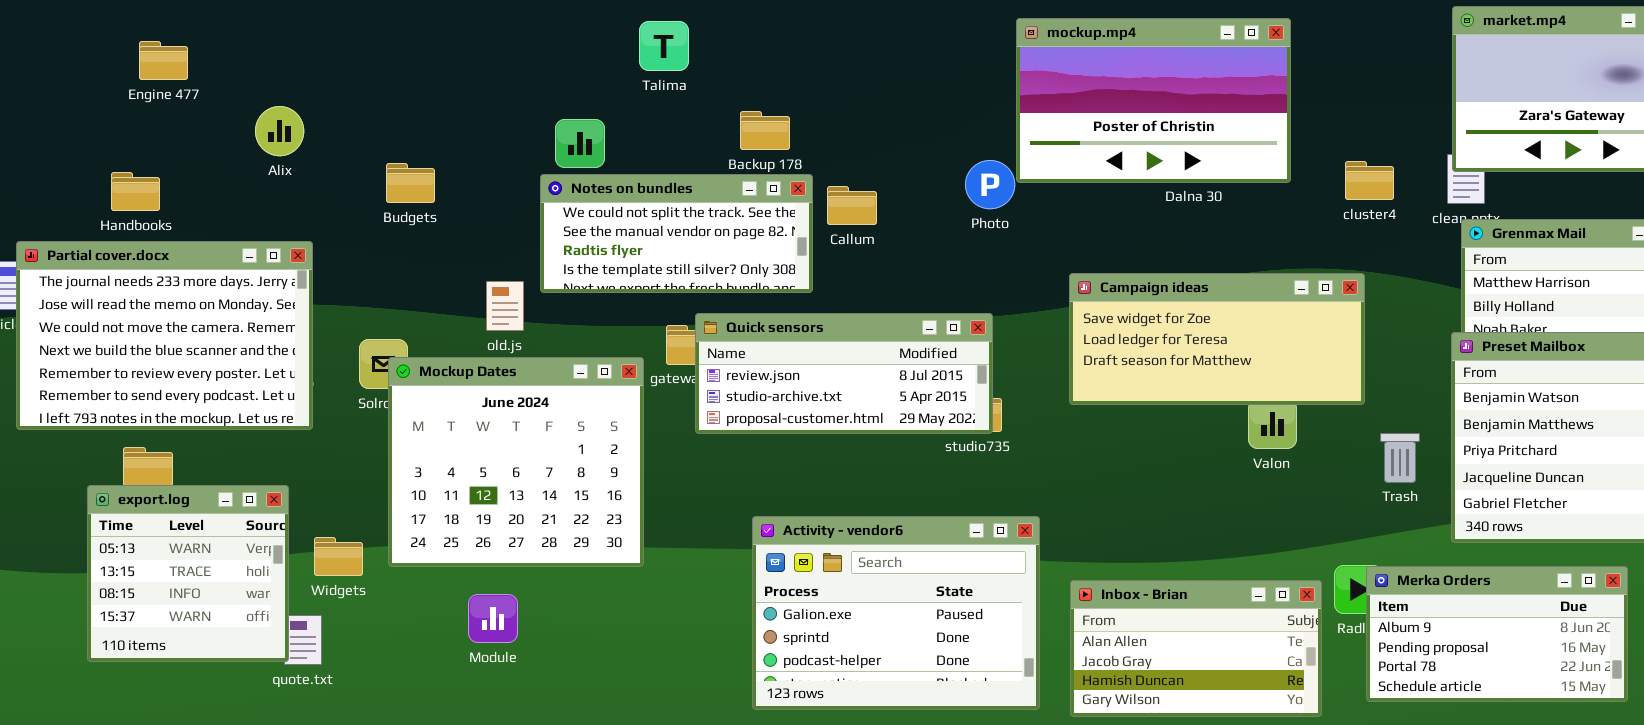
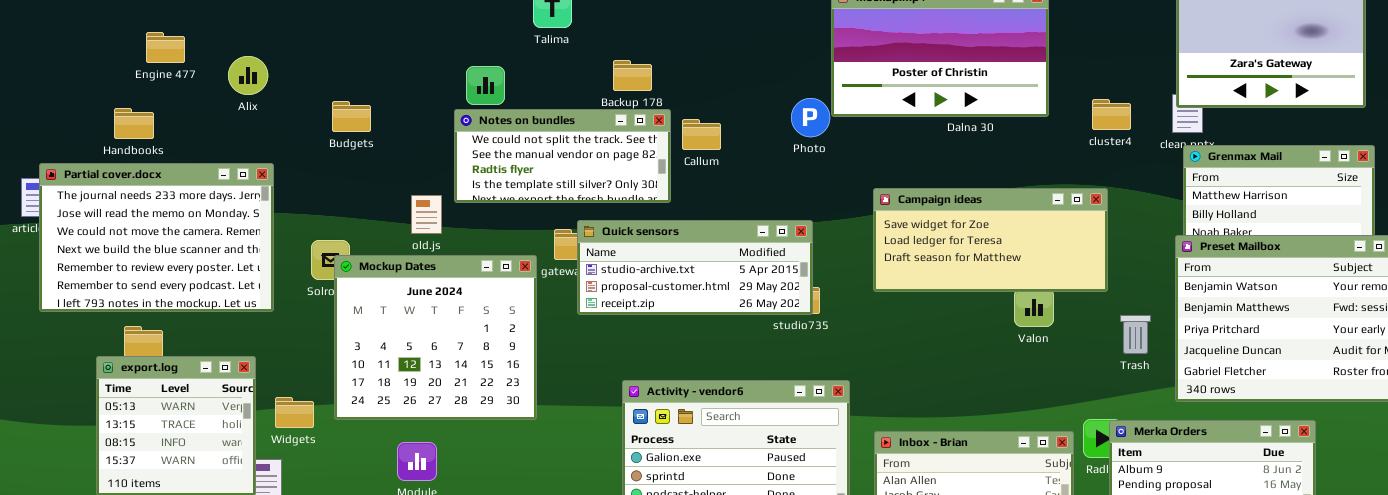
Engine 477: [139,41,188,80] -> [146,32,185,63], moved
Quick sensors: [695,313,993,434] -> [577,220,813,315], scrolled down 1 row

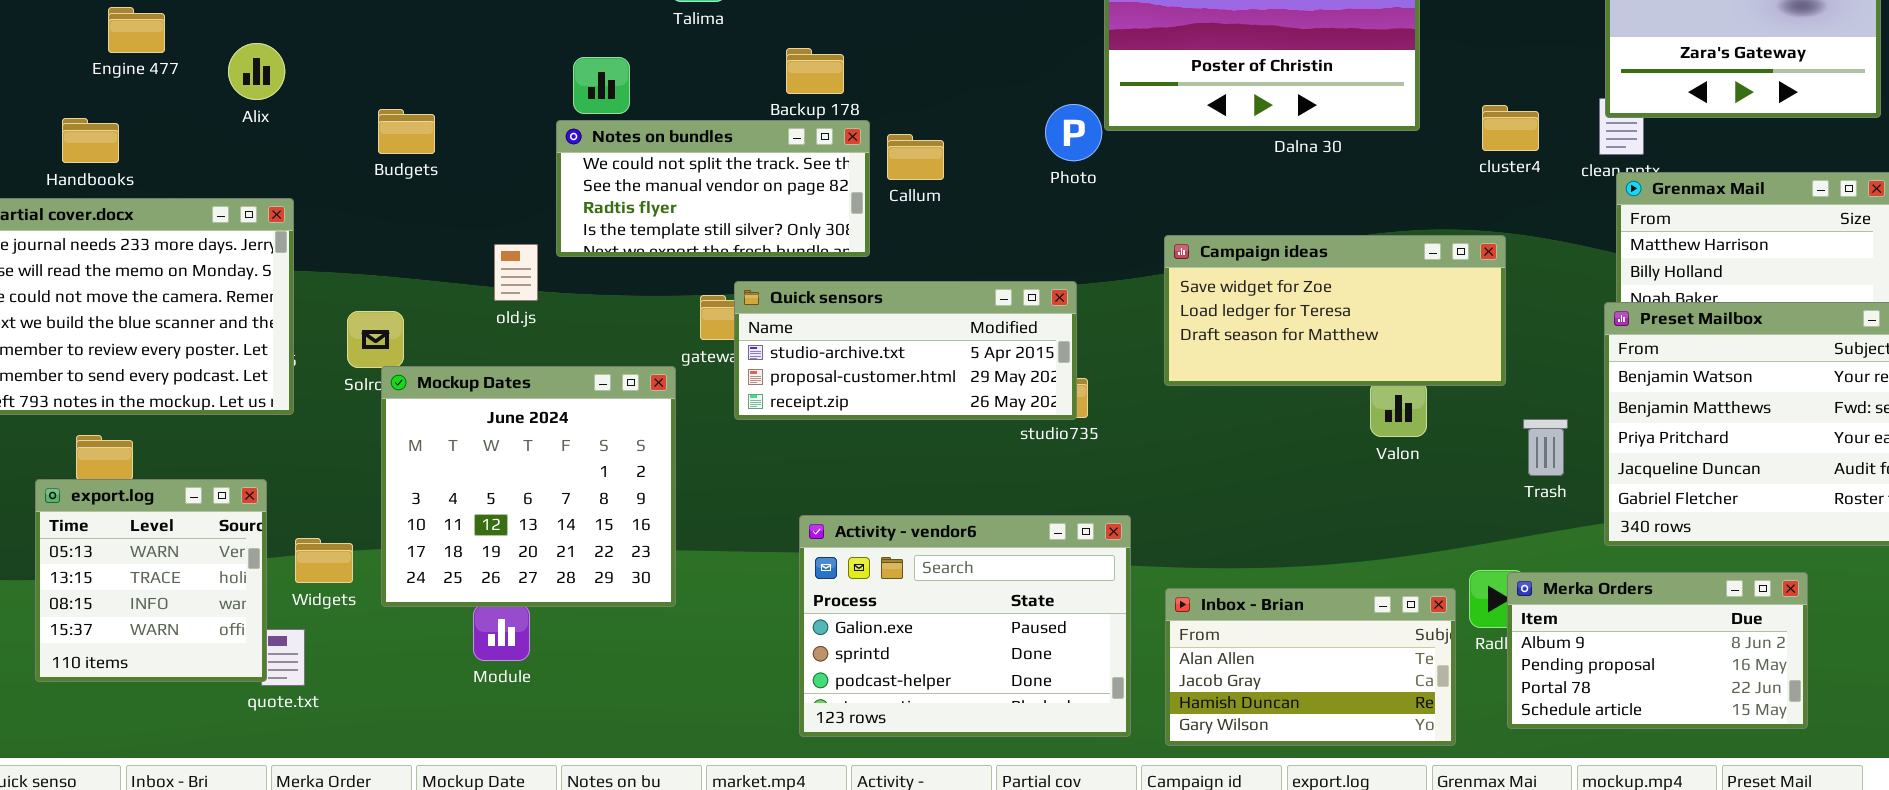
Mockup Dates: [334,255,537,420] -> [381,366,676,607], moved

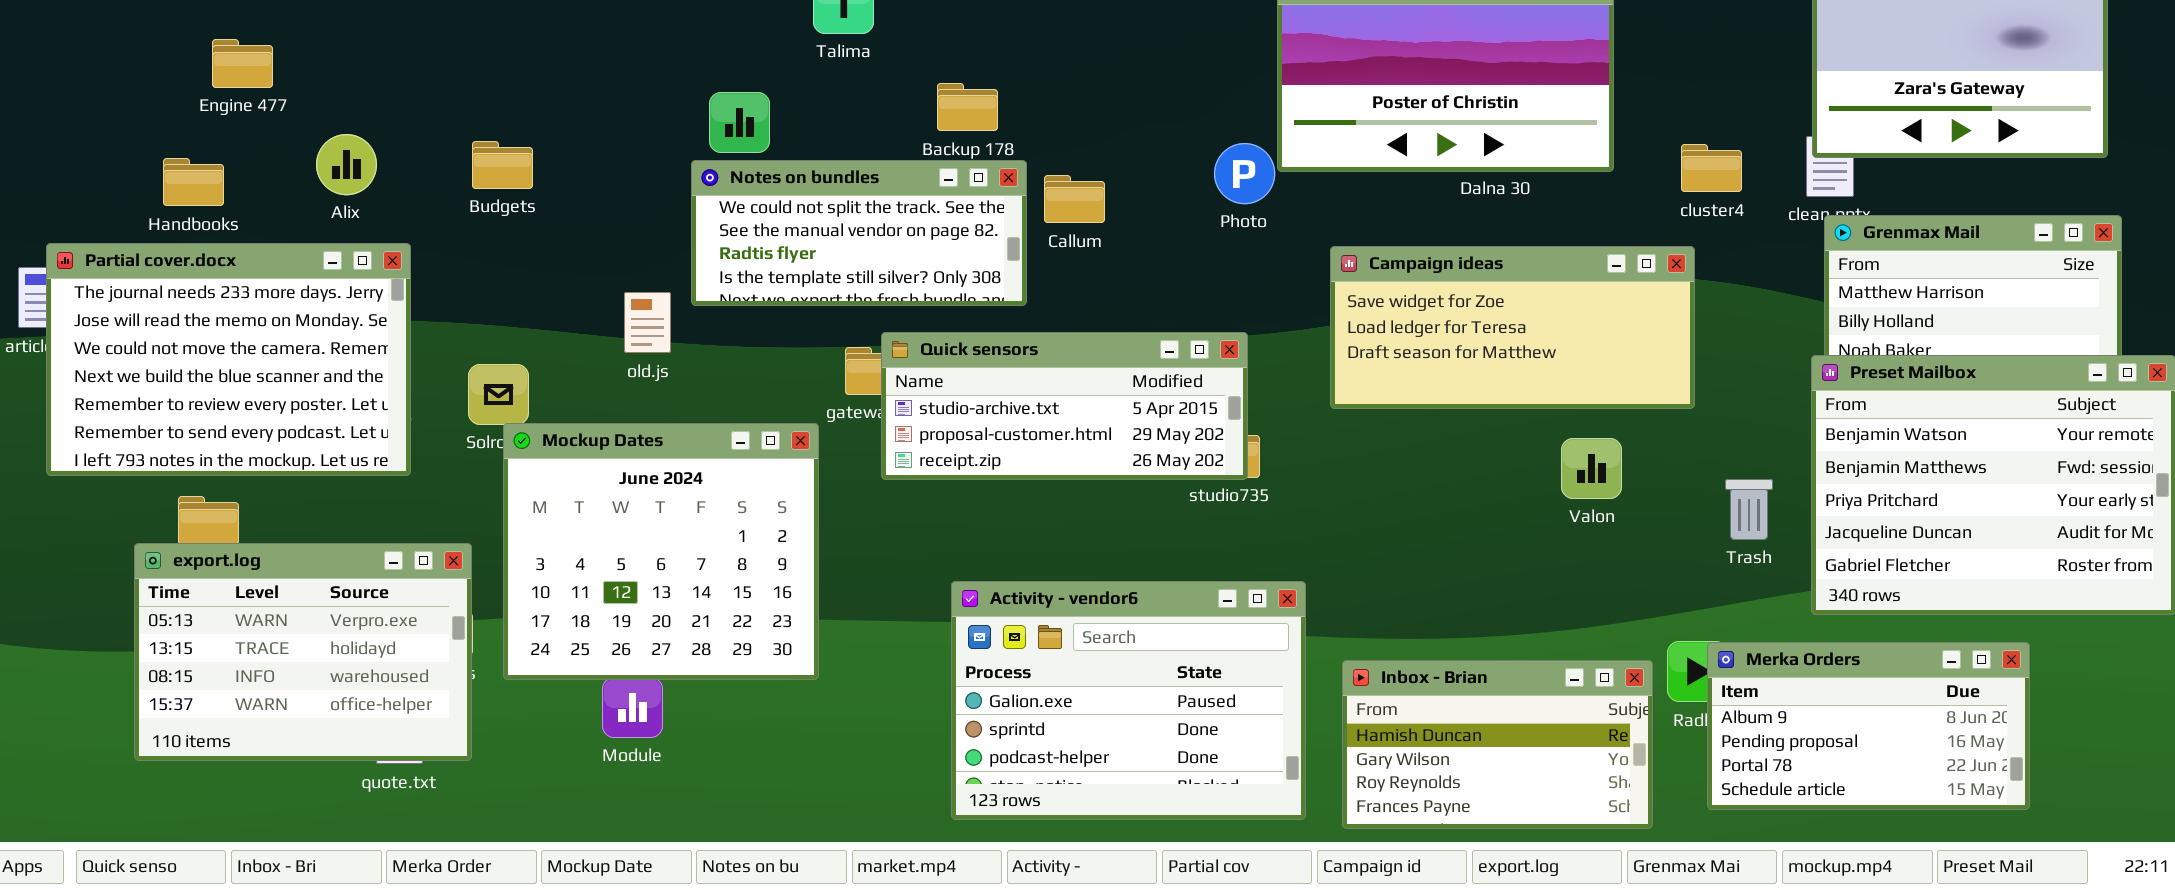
Alix: [228,43,285,100] -> [316,134,377,195], moved
Budgets: [378,109,435,154] -> [472,141,533,189], moved
Campaign ideas: [1164,235,1506,386] -> [1330,246,1695,409], moved
export.log: [35,479,267,682] -> [134,543,472,761], resized
Inbox - Brian: [1165,588,1456,746] -> [1342,660,1653,829], scrolled down 2 rows

